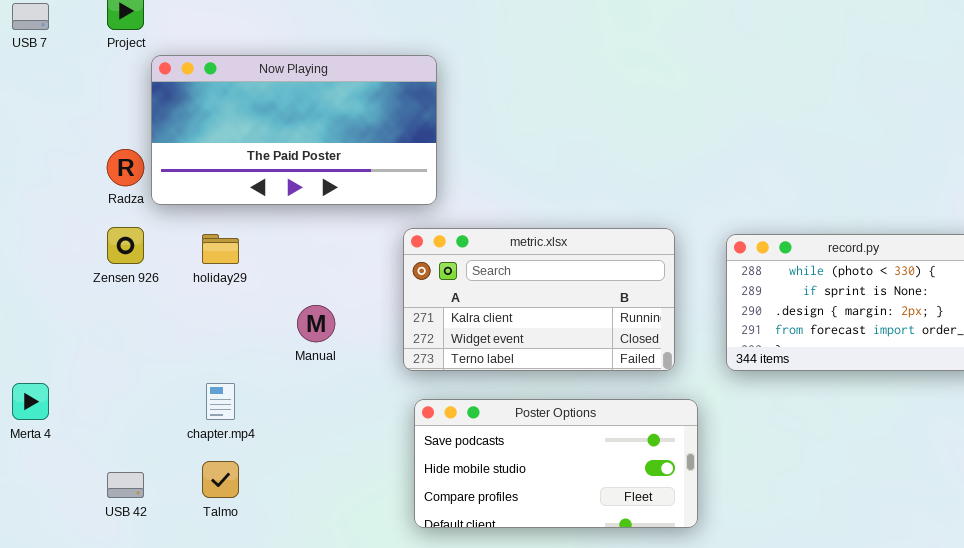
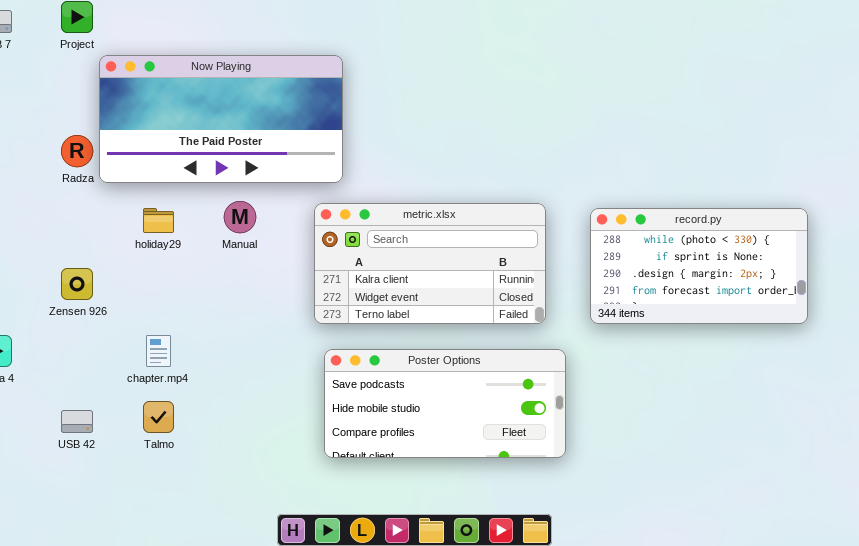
Zensen 926: [107,227,144,264] -> [61,268,93,300], moved
Manual: [297,305,335,342] -> [224,201,256,233], moved

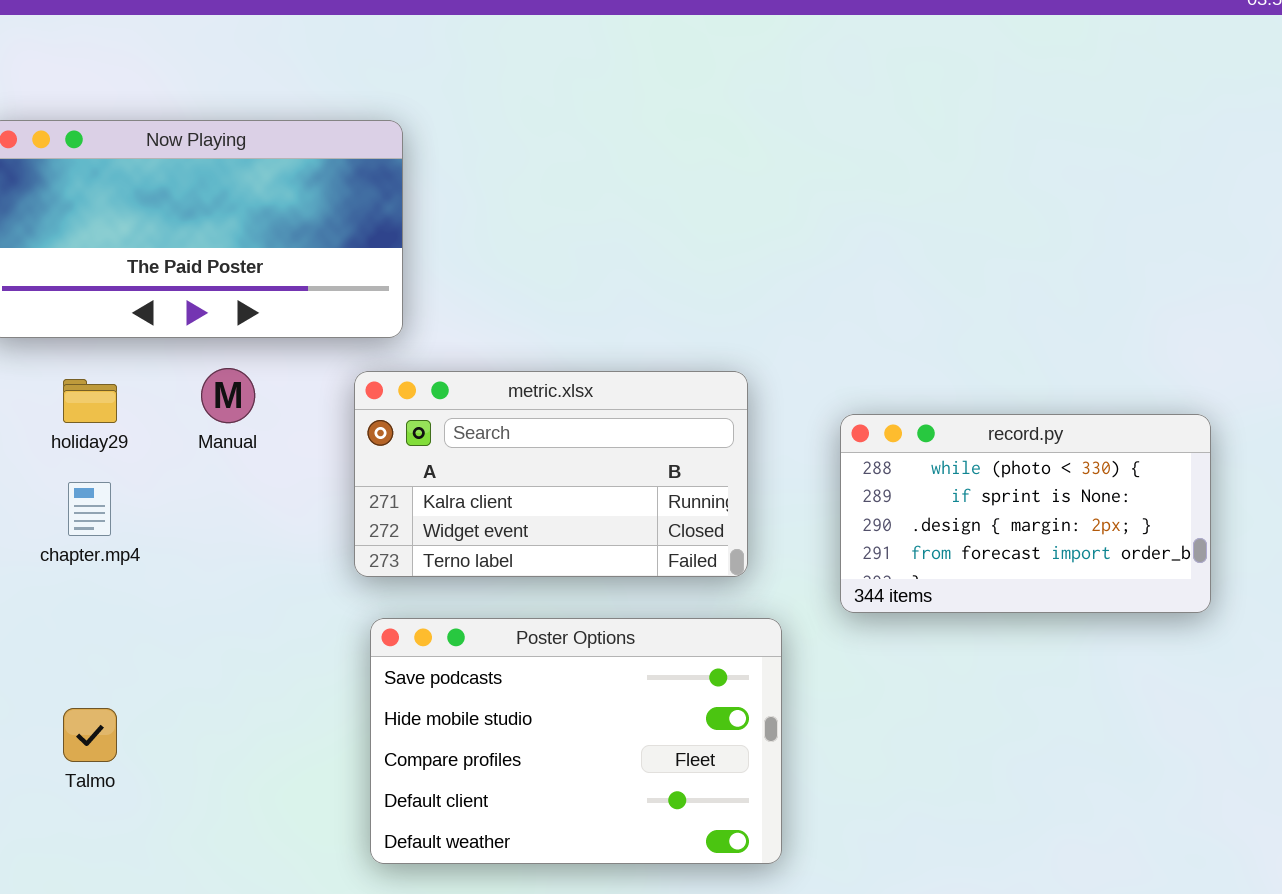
record.py: [590,208,808,324] -> [840,414,1211,613], moved
chapter.mp4: [146,335,171,367] -> [68,482,111,536], moved
Poster Options: [324,349,566,458] -> [370,618,782,864], resized

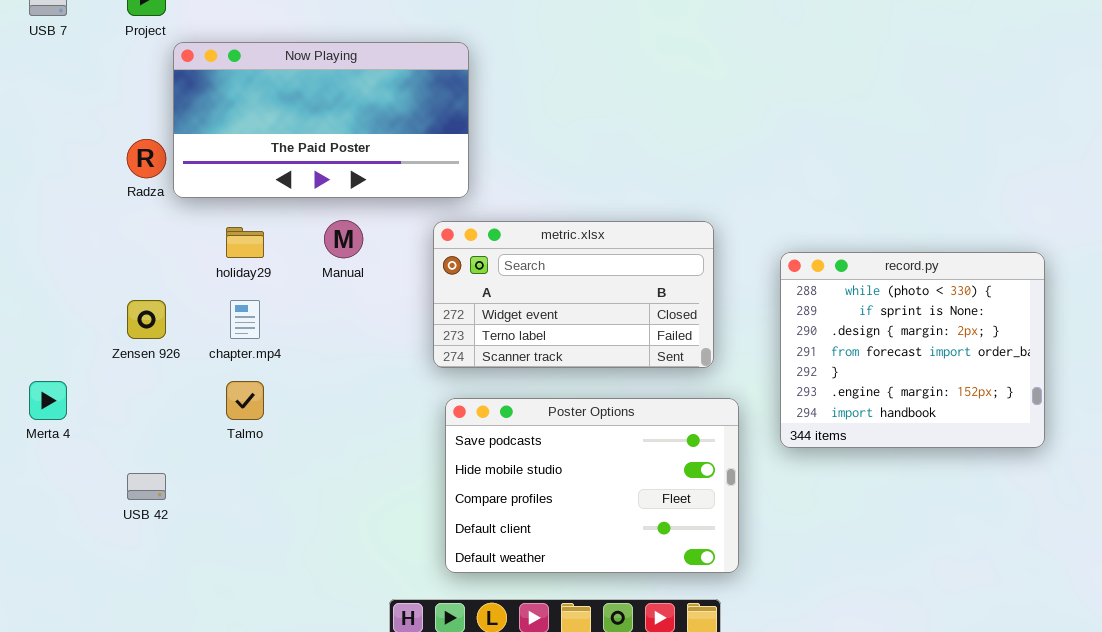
metric.xlsx: [354,371,748,577] -> [433,221,714,368], scrolled down 1 row
record.py: [840,414,1211,613] -> [780,252,1045,448], resized
Talmo: [63,708,117,762] -> [226,381,264,420], moved

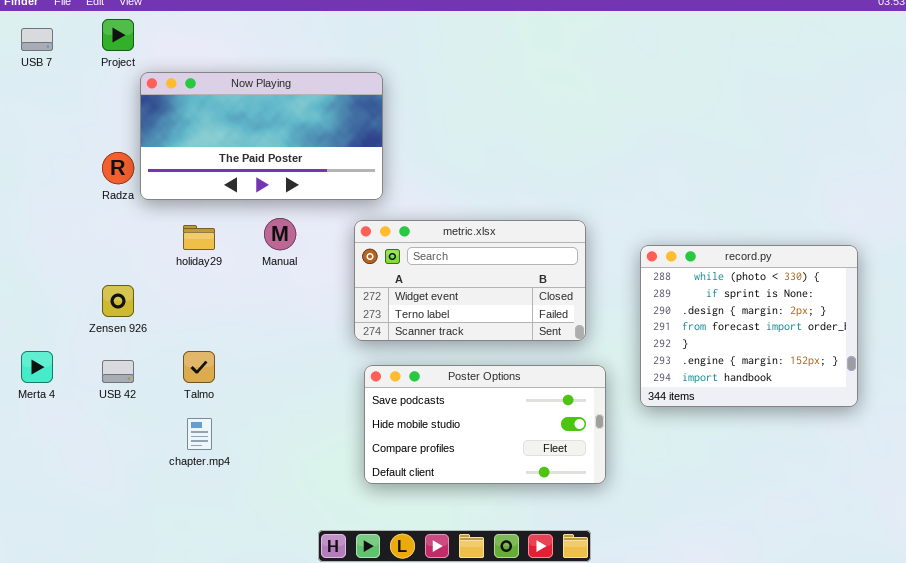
chapter.mp4: [230,300,260,339] -> [187,418,212,450], moved
Poster Options: [445,398,739,573] -> [364,365,606,484], resized
USB 42: [127,473,166,500] -> [102,360,134,383], moved

